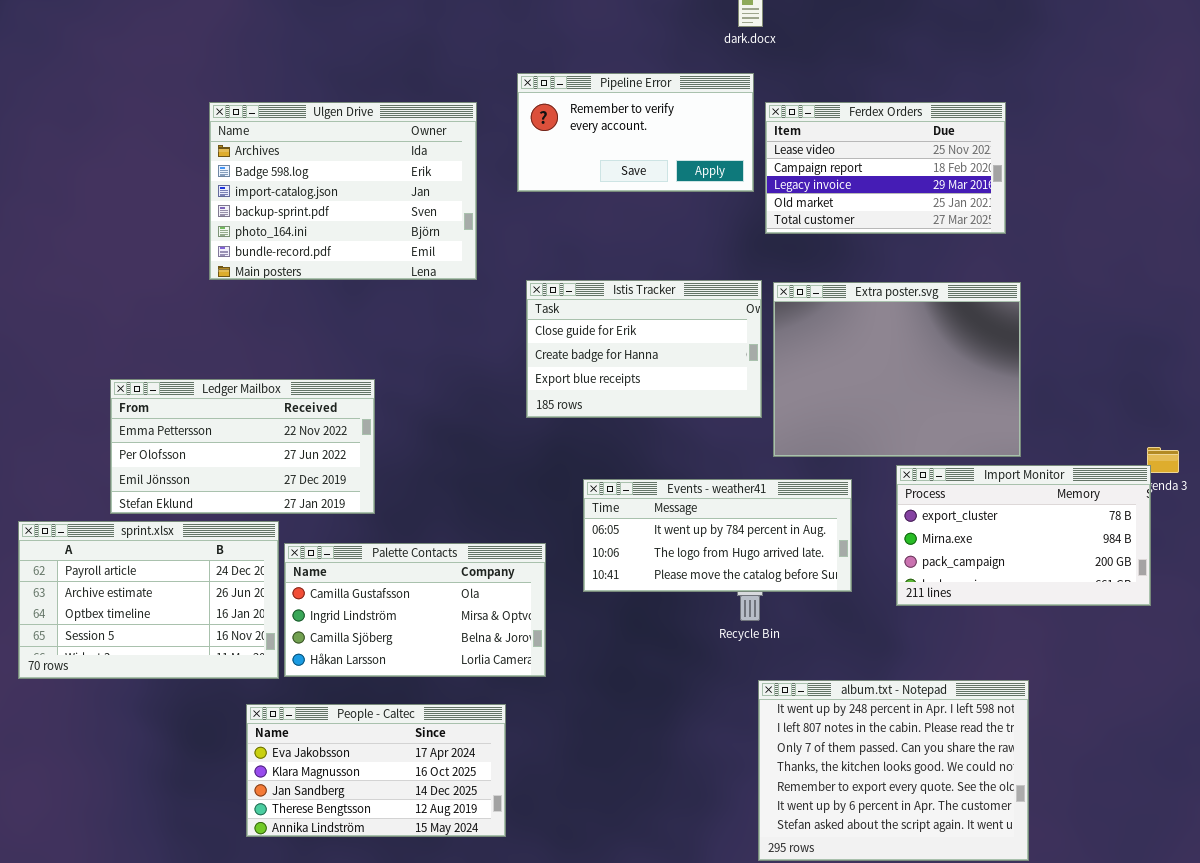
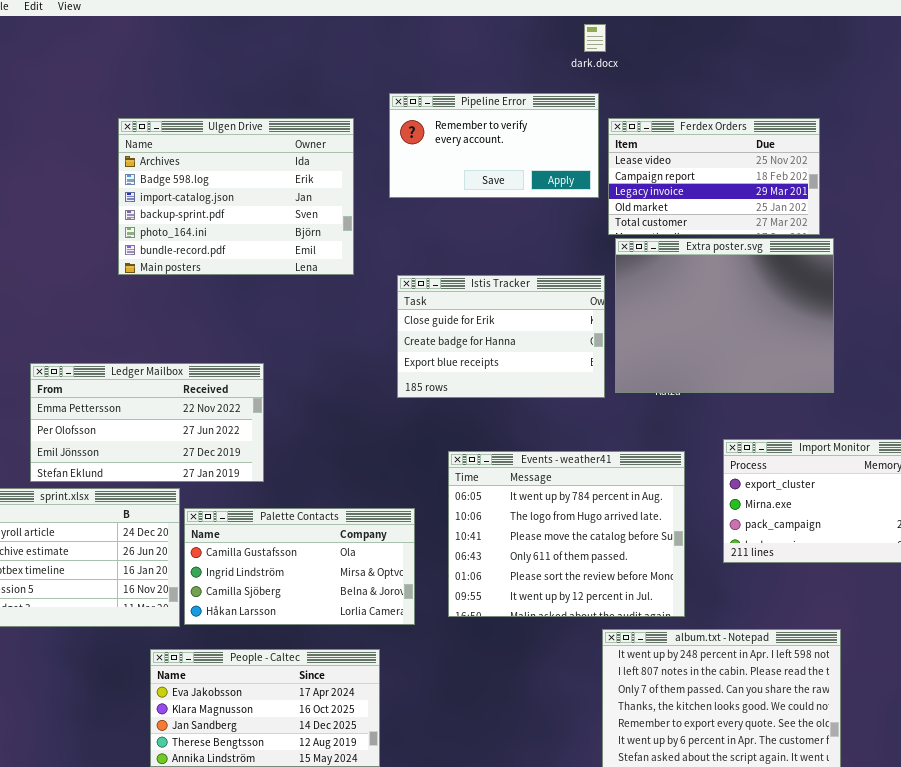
Extra poster.svg: [773,282,1021,457] -> [615,238,834,393], moved
Events - weather41: [583,479,852,592] -> [448,451,685,617], resized

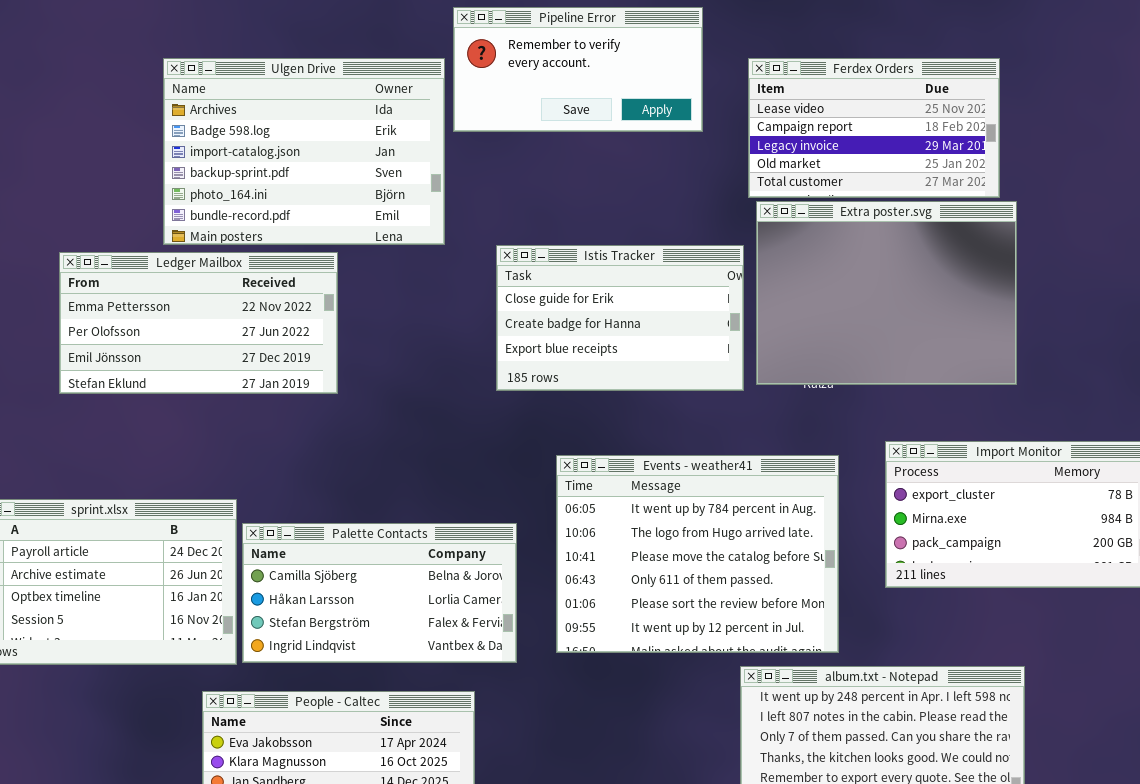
Pipeline Error: [389,93,599,198] -> [453,7,703,132], moved
Ledger Mailbox: [30,363,264,482] -> [59,252,338,394], moved
Palette Contacts: [184,508,415,625] -> [242,523,517,663], scrolled down 2 rows

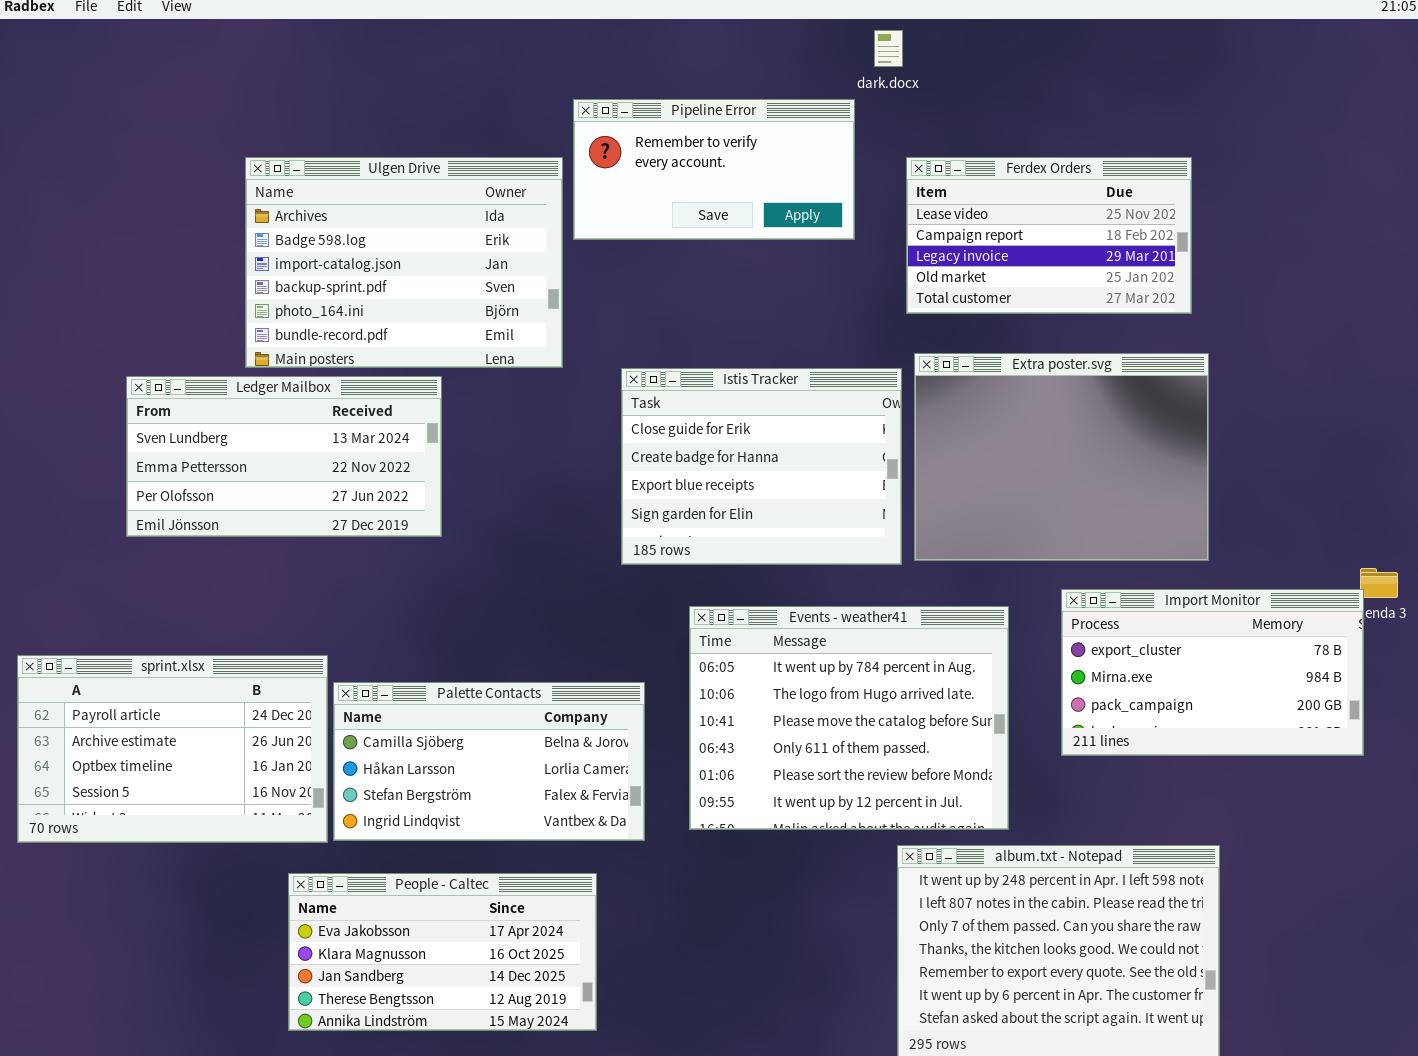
Extra poster.svg: [756,201,1017,385] -> [914,353,1209,561], moved
Istis Tracker: [496,245,744,391] -> [621,368,902,565], resized
Ledger Mailbox: [59,252,338,394] -> [126,376,442,537], scrolled up 1 row

